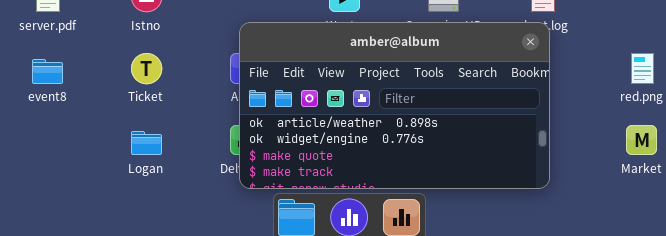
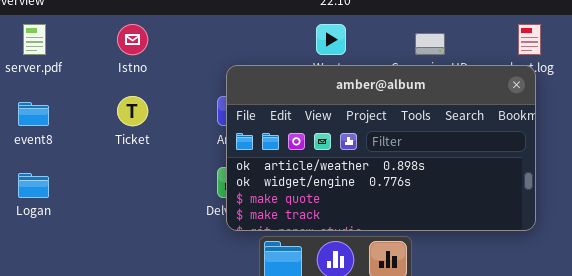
Logan: [131,131,162,155] -> [18,173,49,198], moved

